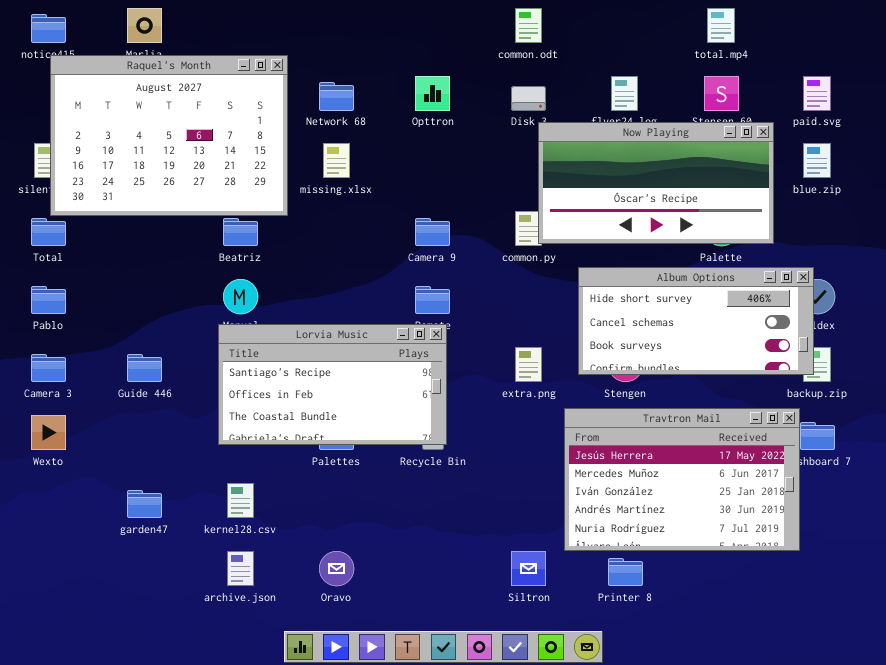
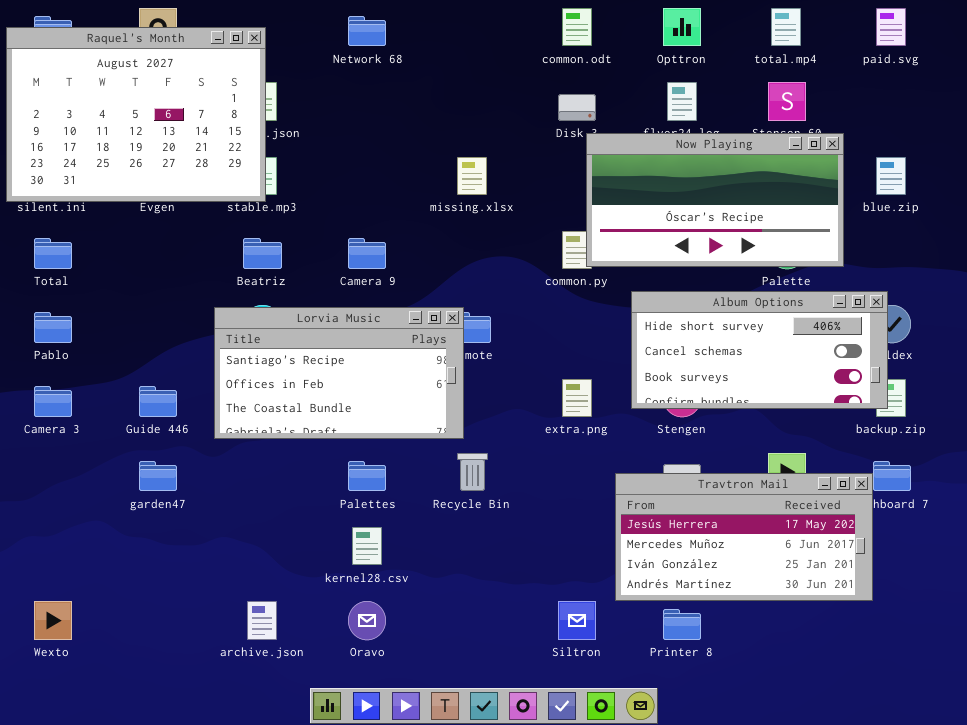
Raquel's Month: [50,55,288,216] -> [6,27,266,202], moved
Opttron: [415,76,450,111] -> [663,8,701,46], moved
paid.svg: [803,76,831,111] -> [876,8,906,46], moved
Network 68: [319,82,354,111] -> [348,16,386,46], moved
missing.xlsx: [323,143,350,178] -> [457,157,487,195], moved
Camera 9: [415,218,450,246] -> [348,238,386,269], moved
Lorvia Music: [218,324,447,445] -> [214,307,464,439], moved
Travtron Mail: [564,408,800,551] -> [615,473,873,601], resized
Wexto: [31,415,66,450] -> [34,601,72,640], moved
kernel28.csv: [227,483,254,518] -> [352,527,382,565], moved
garden47: [127,490,162,518] -> [139,461,177,491], moved

